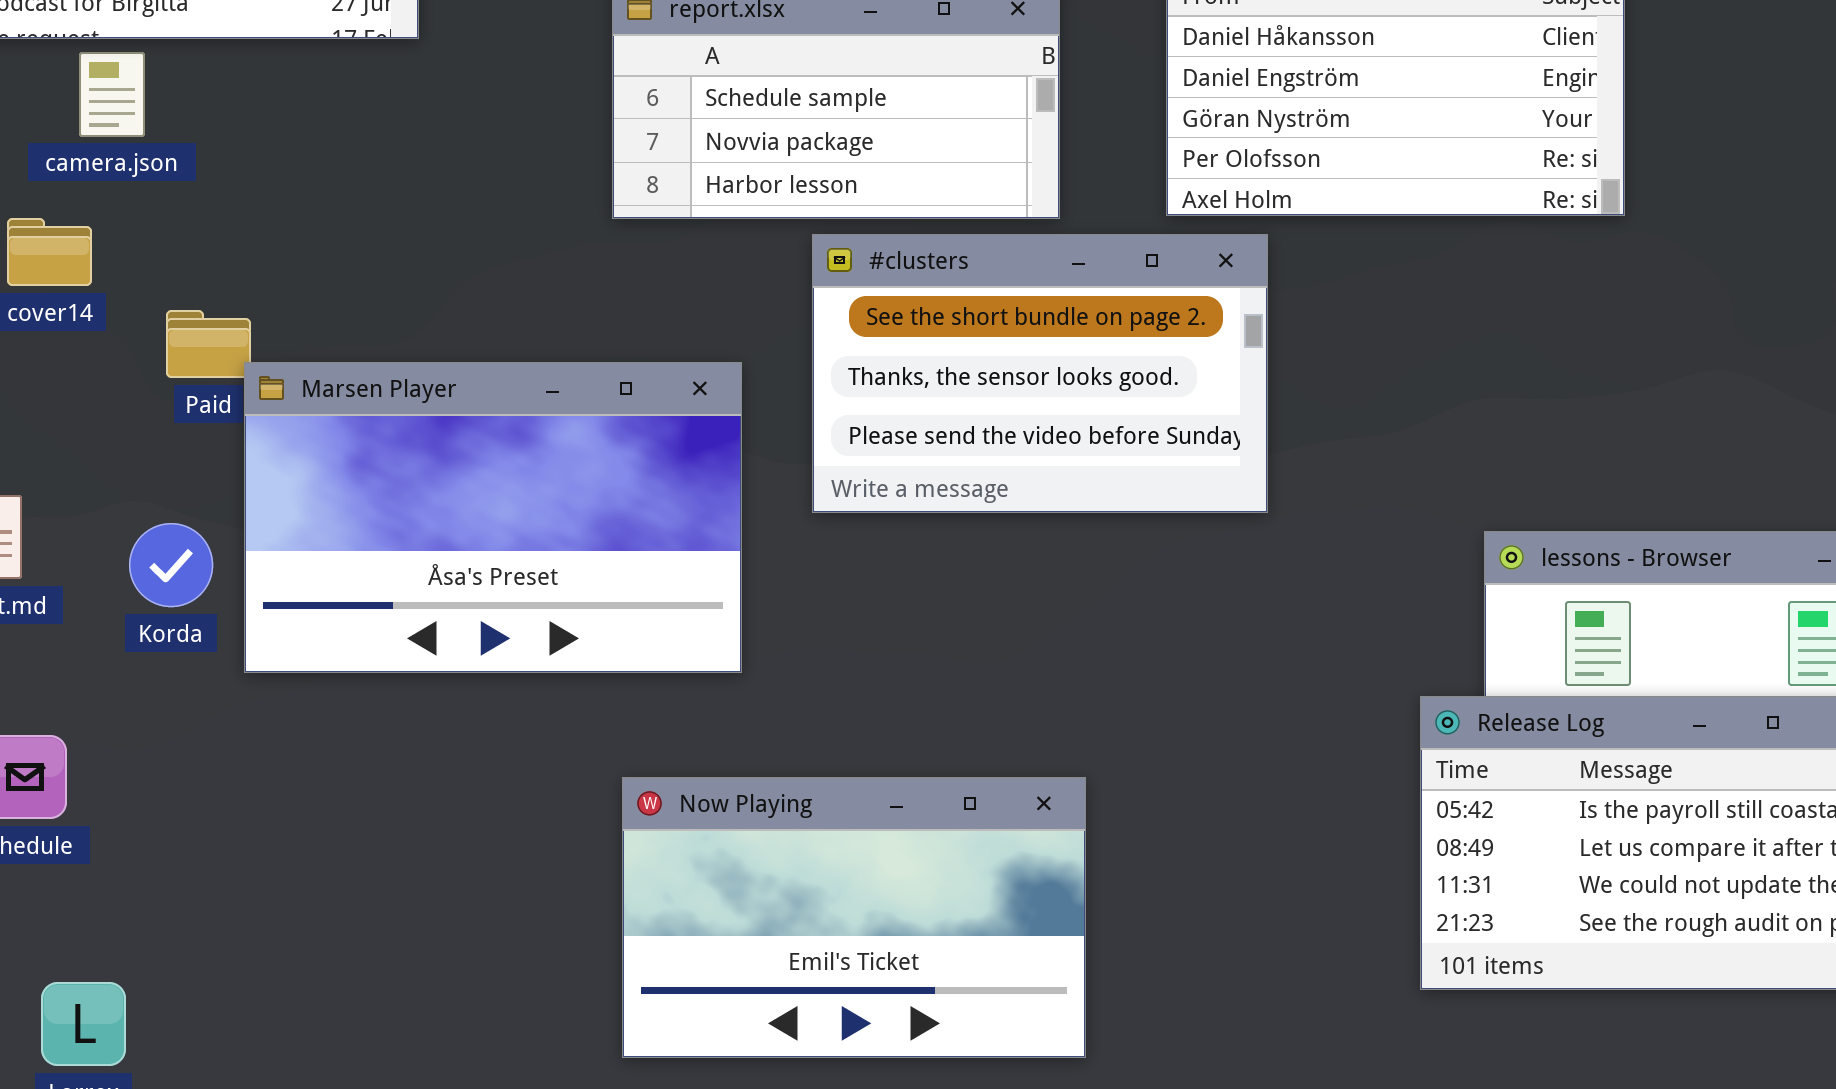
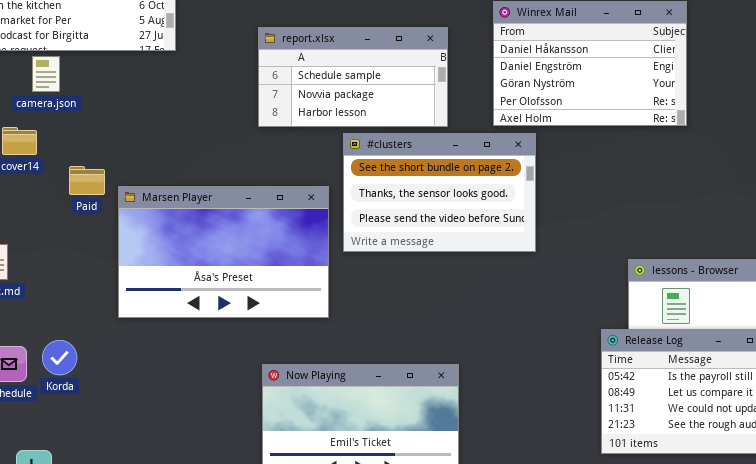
Marsen Player: [244,362,742,673] -> [118,186,329,318], moved
Korda: [129,523,213,607] -> [42,340,77,375], moved

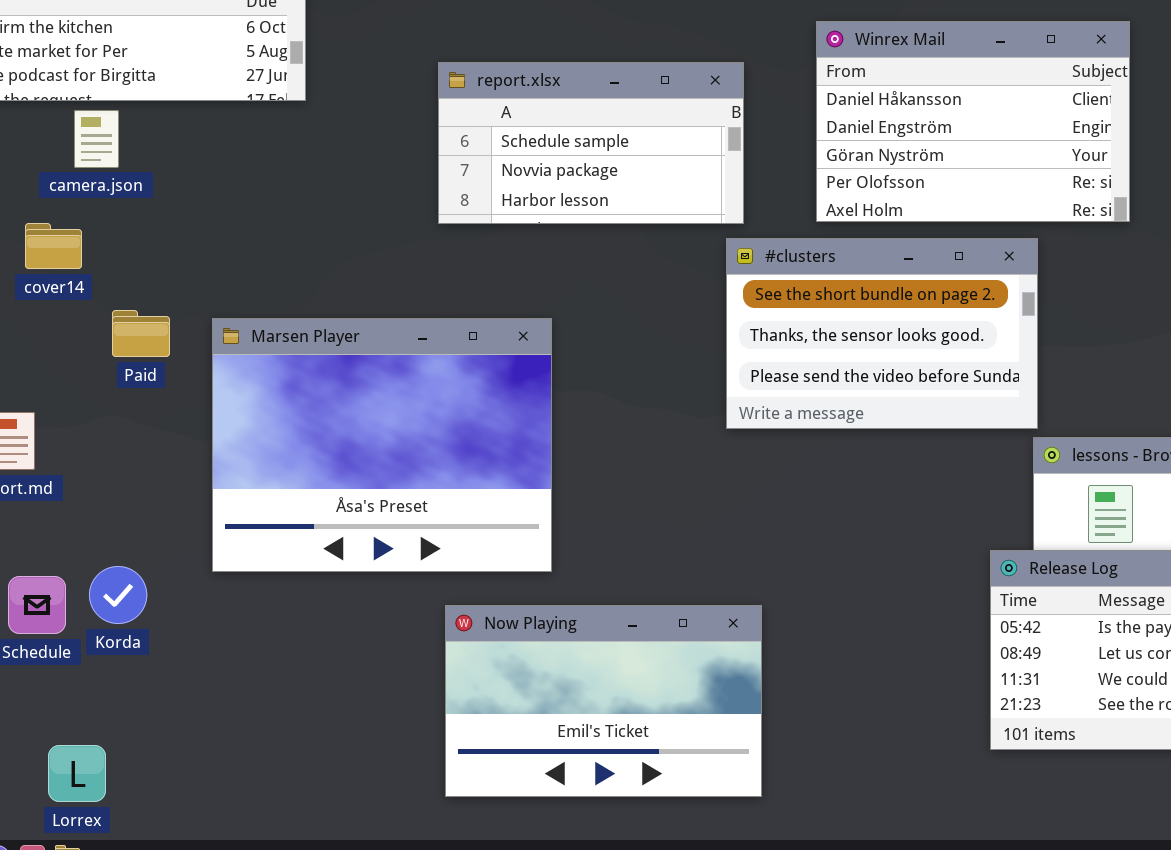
#clusters: [343,133,536,252] -> [726,238,1038,429], moved
Paid: [69,166,105,195] -> [112,310,170,357], moved
Marsen Player: [118,186,329,318] -> [212,318,552,572], resized

